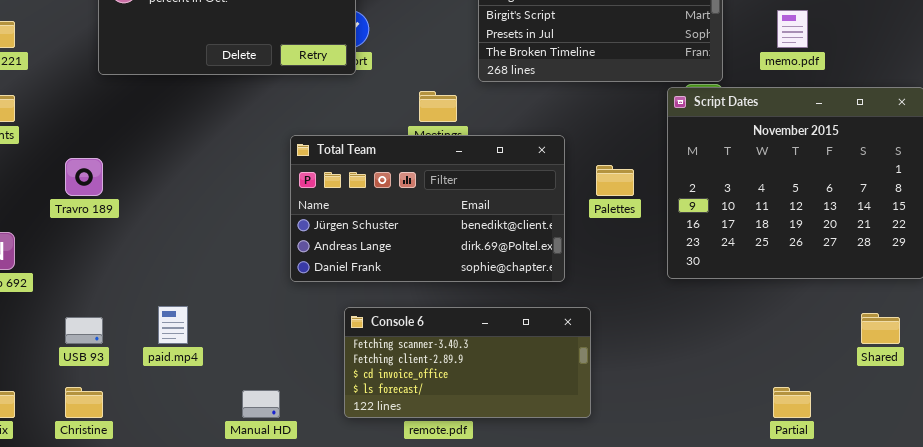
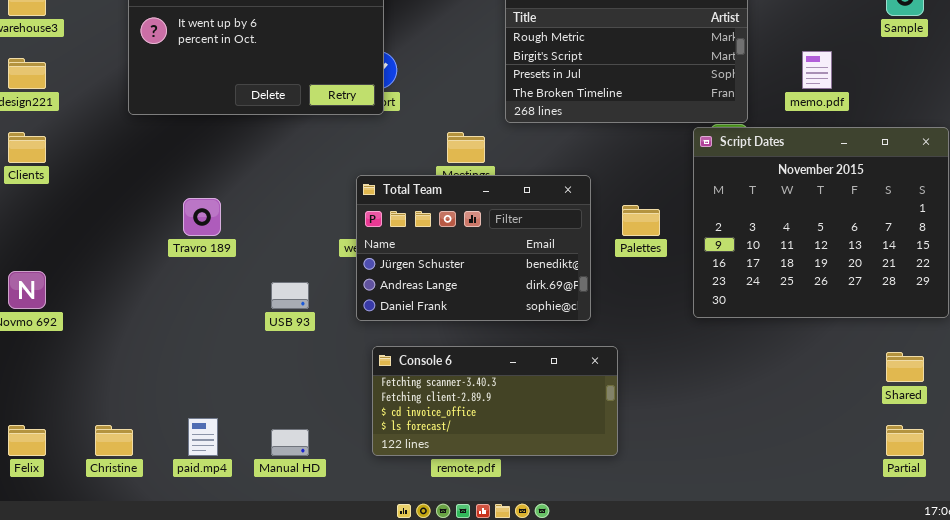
Total Team: [290,135,565,282] -> [356,175,591,321], resized
Travro 189: [65,158,103,196] -> [183,198,221,236], moved
paid.mp4: [158,306,188,344] -> [188,418,218,456], moved
USB 93: [65,317,103,344] -> [271,282,309,309], moved
Partial: [773,387,811,418] -> [886,425,924,456], moved

